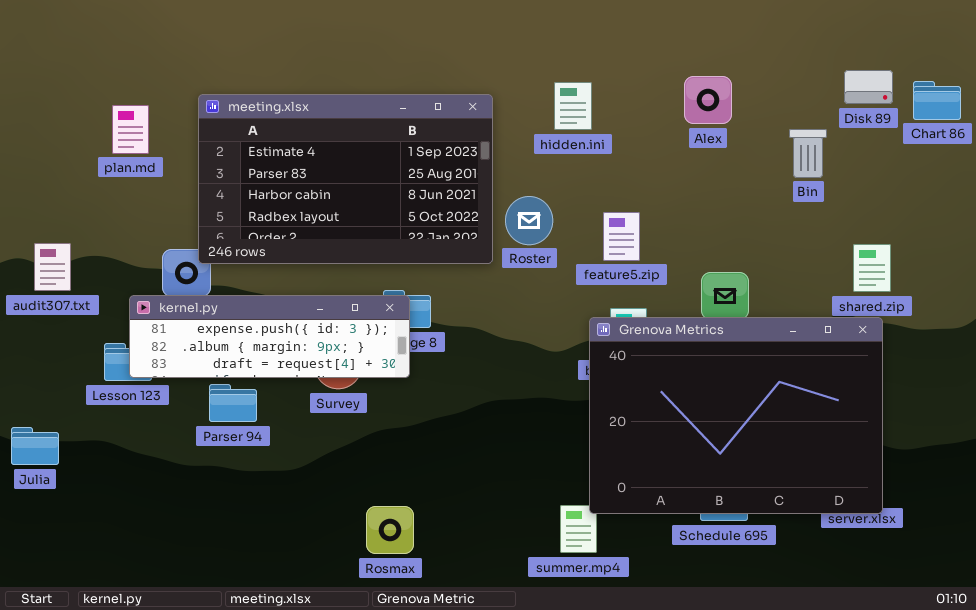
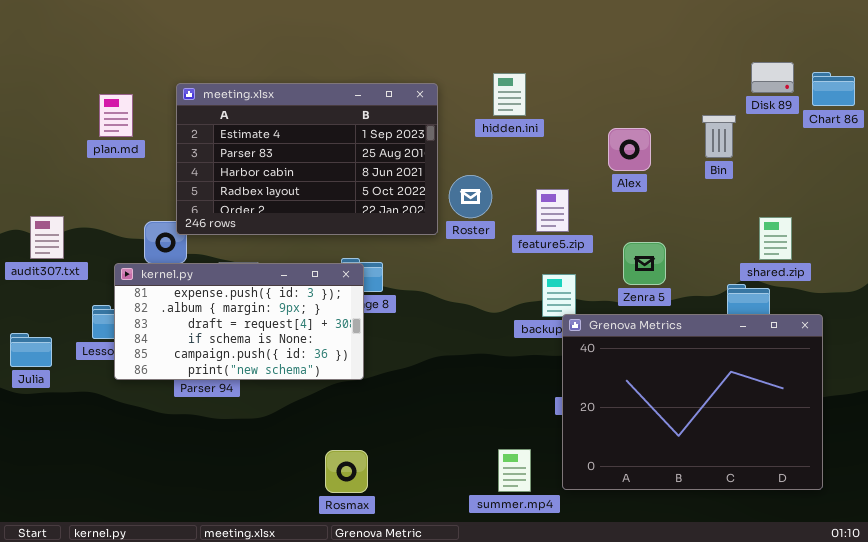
Alex: [684,76,732,124] -> [608,128,651,171], moved
kernel.py: [129,295,410,378] -> [114,263,364,380], resized
Grenova Metrics: [589,317,883,514] -> [562,314,823,490], moved
Julia: [11,427,59,465] -> [10,333,52,367], moved

